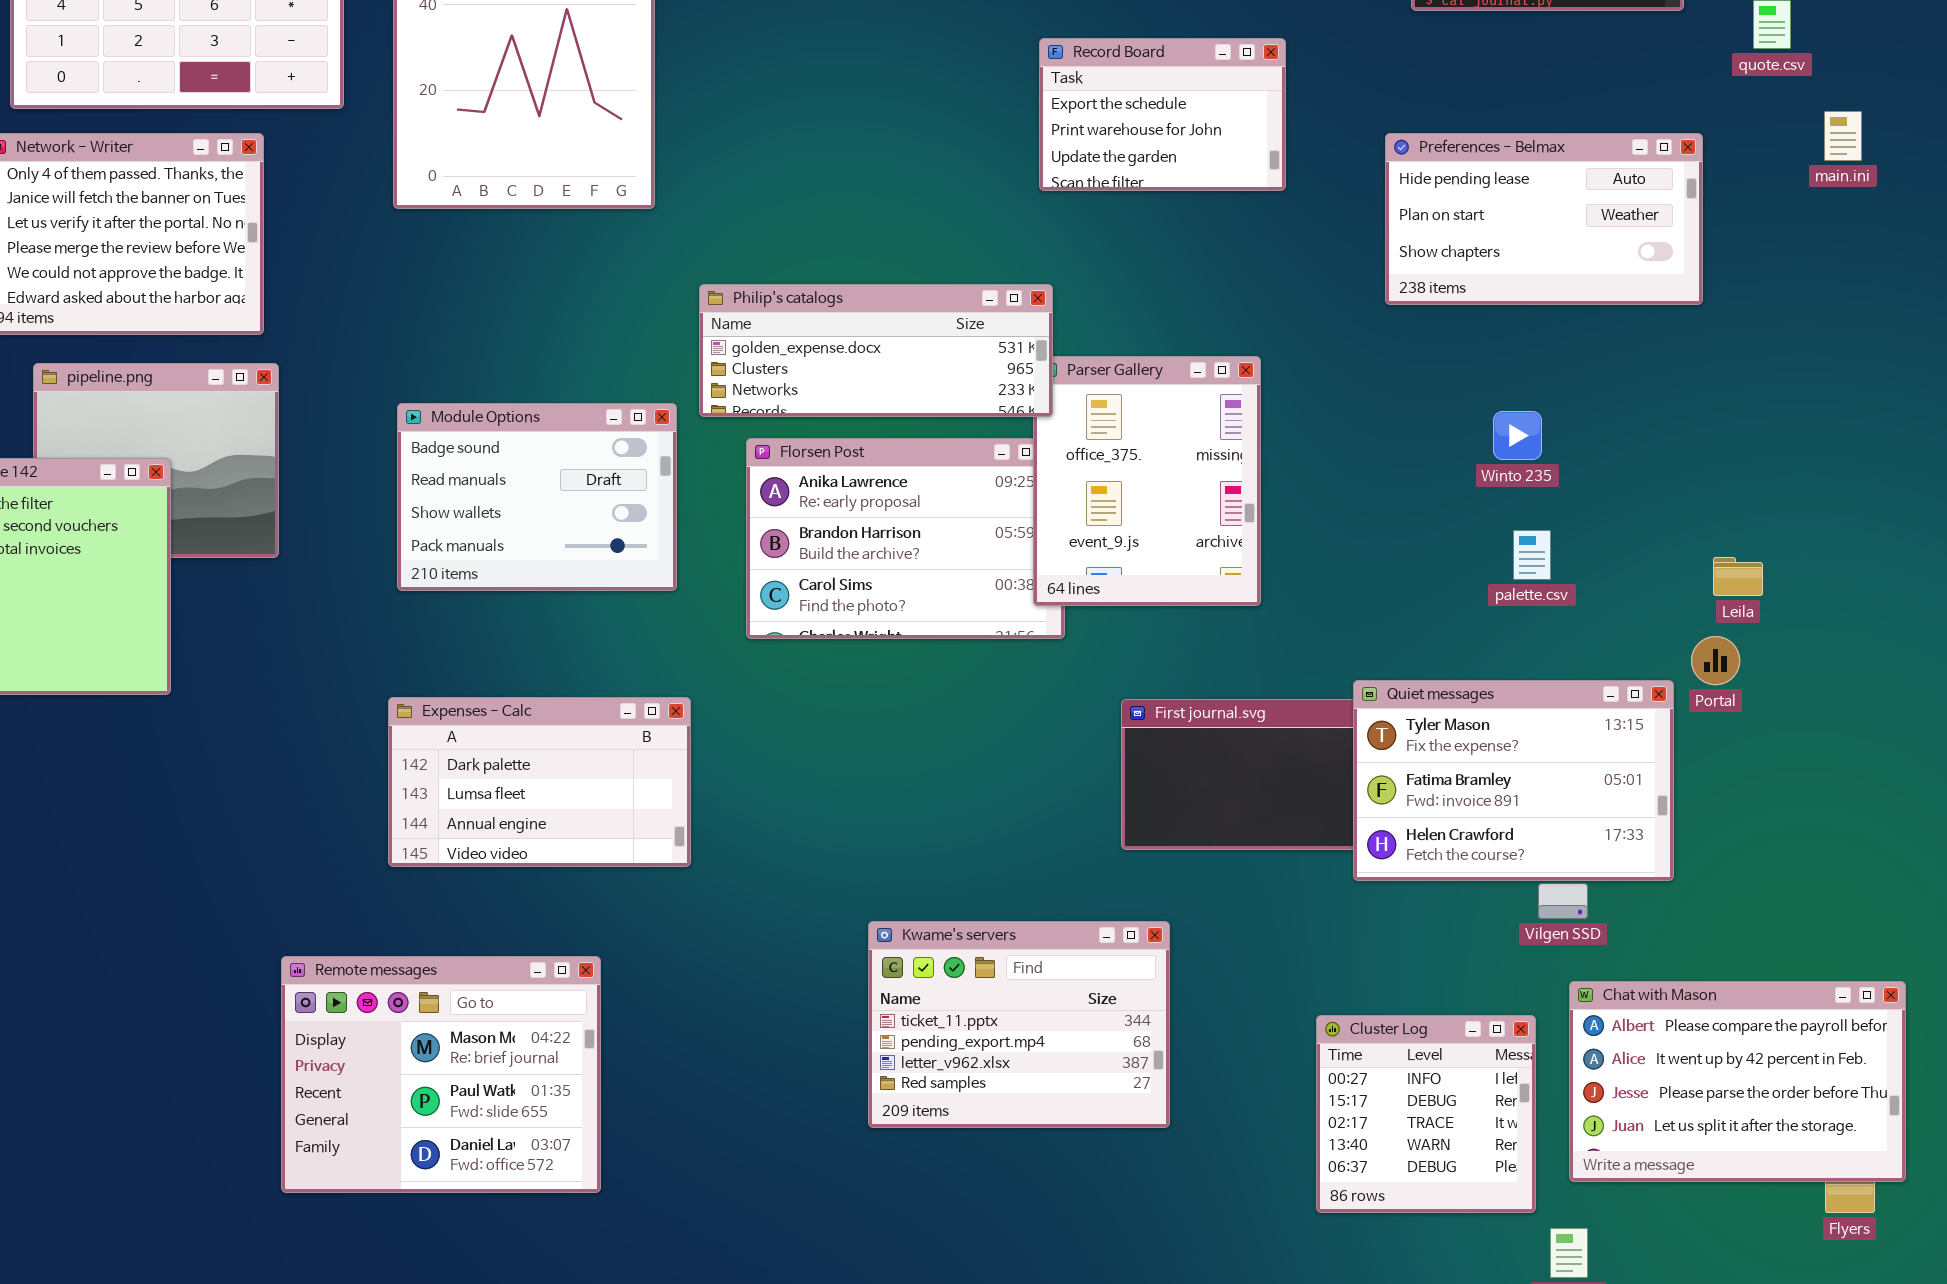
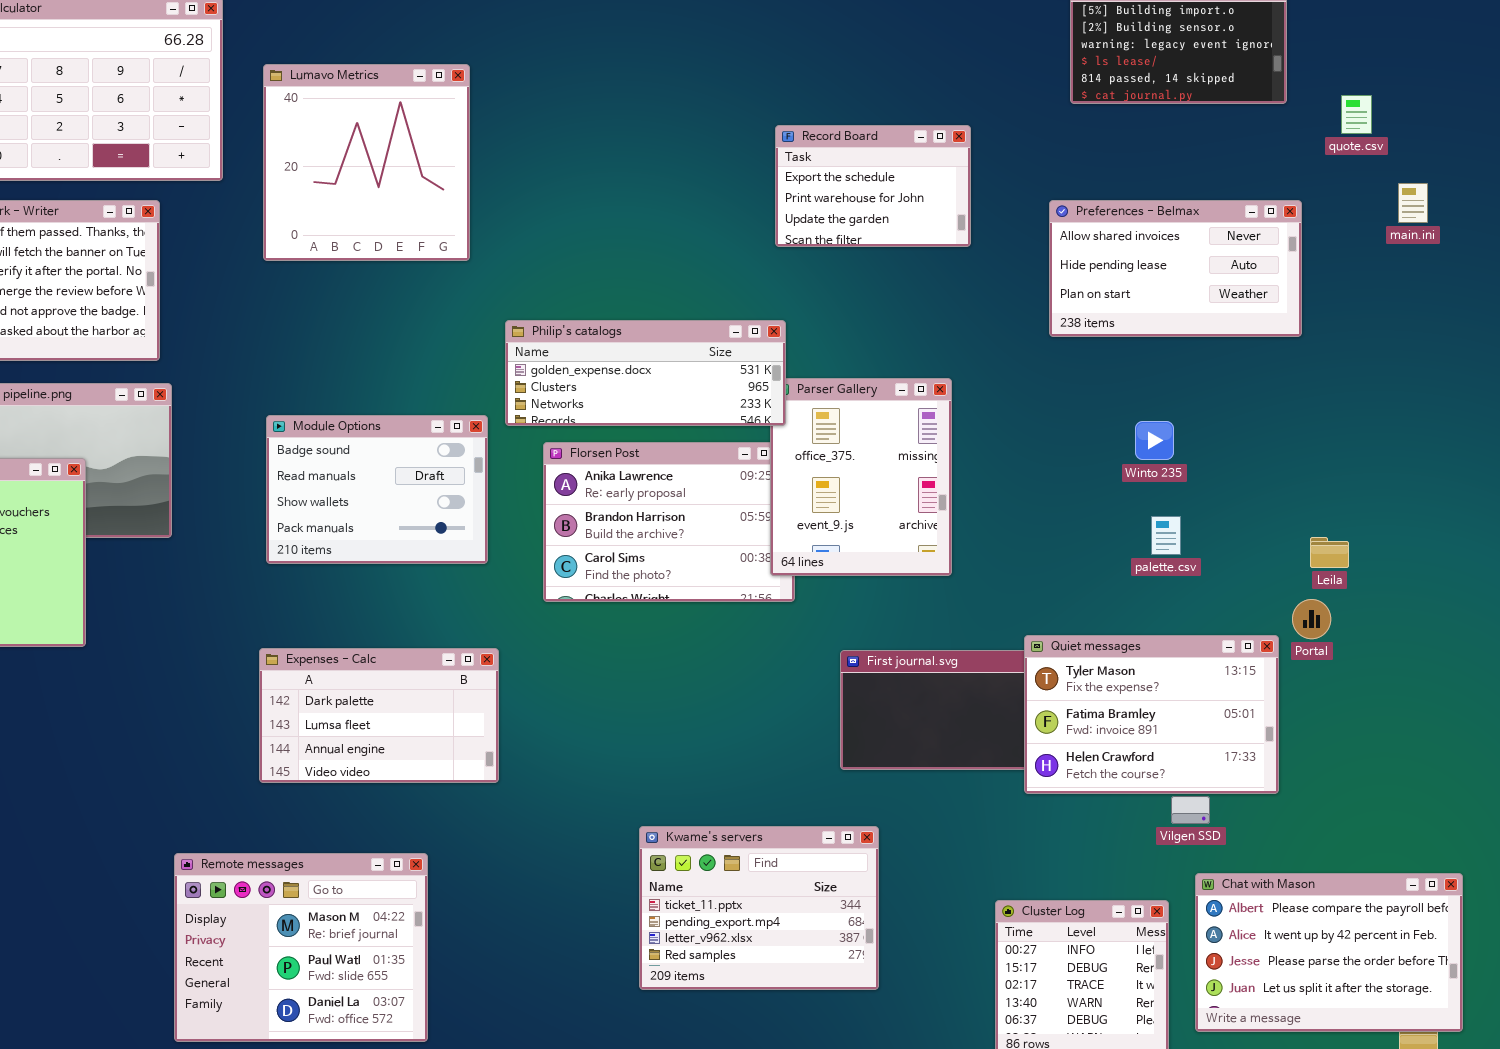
Preferences - Belmax: [1385,133,1703,305] -> [1049,200,1302,337], scrolled up 1 row

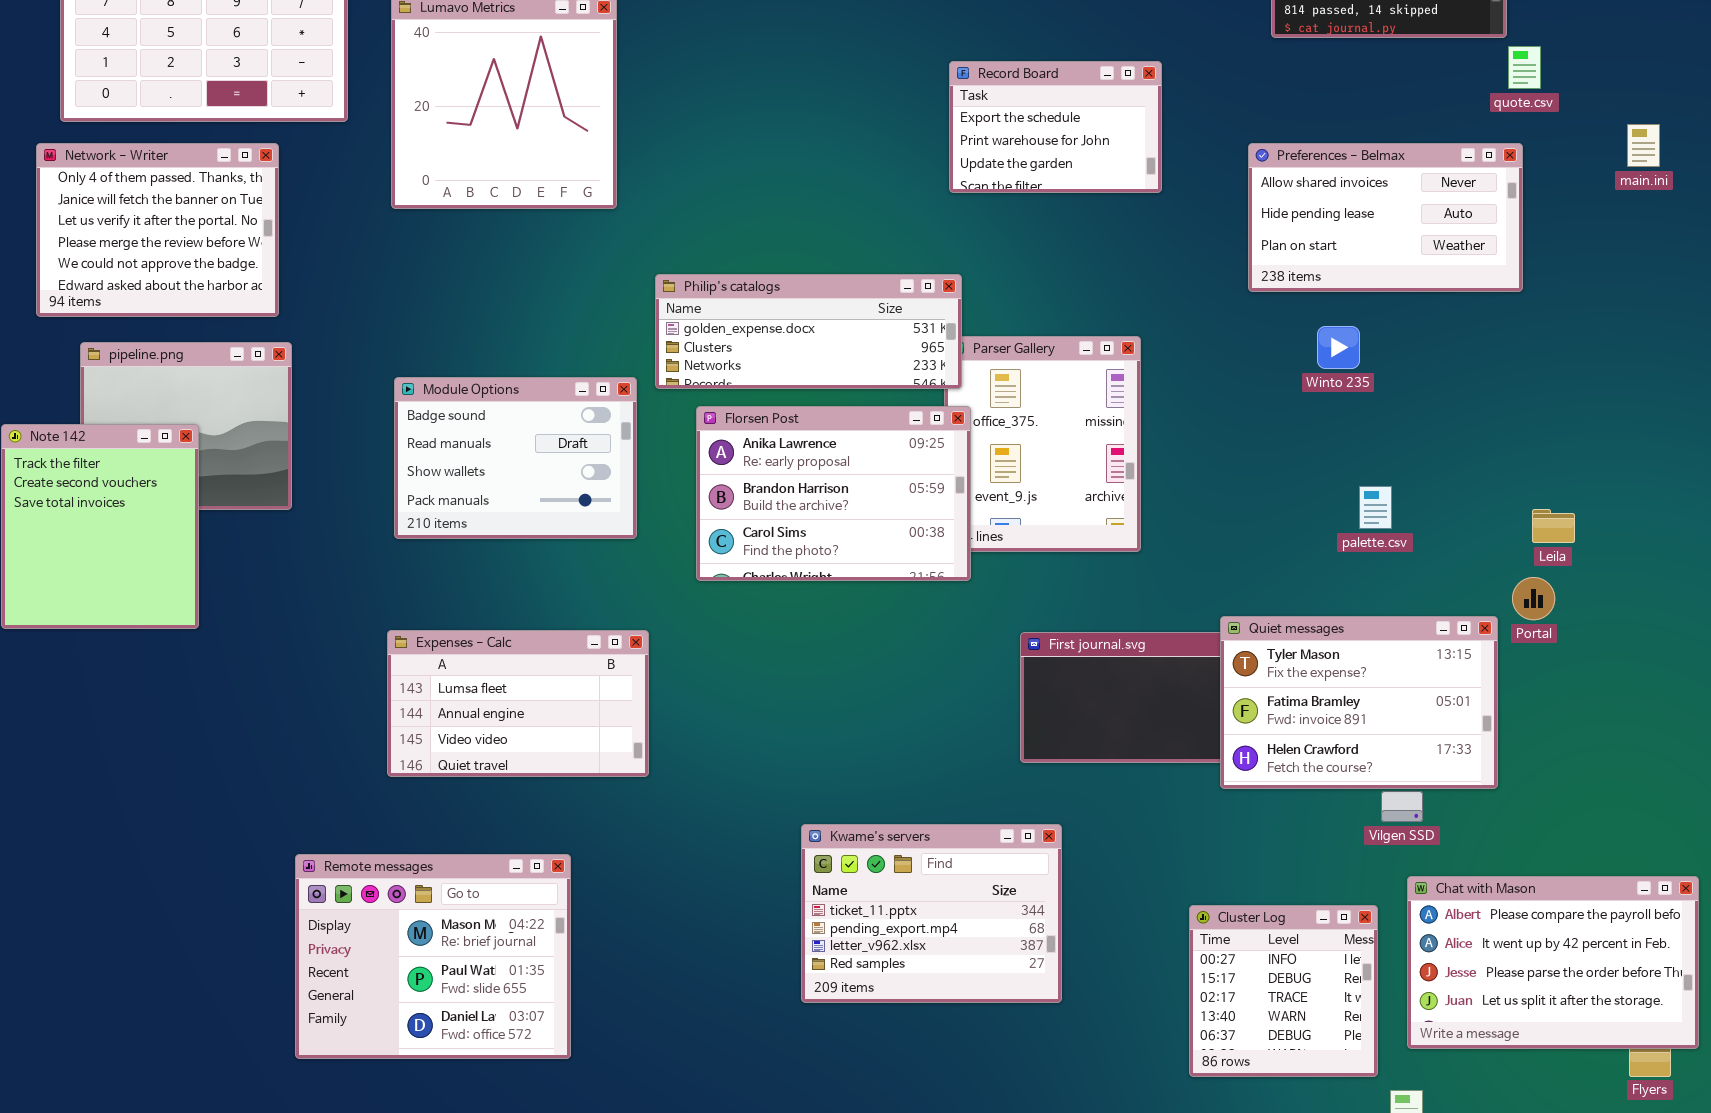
quote.csv: [1341,95,1372,134] -> [1508,46,1541,89], moved
Winto 235: [1135,421,1174,460] -> [1317,326,1360,369], moved
Florsen Post: [543,442,795,602] -> [696,406,971,581], raised
Expenses - Calc: [259,648,499,783] -> [387,630,649,777], scrolled down 1 row

